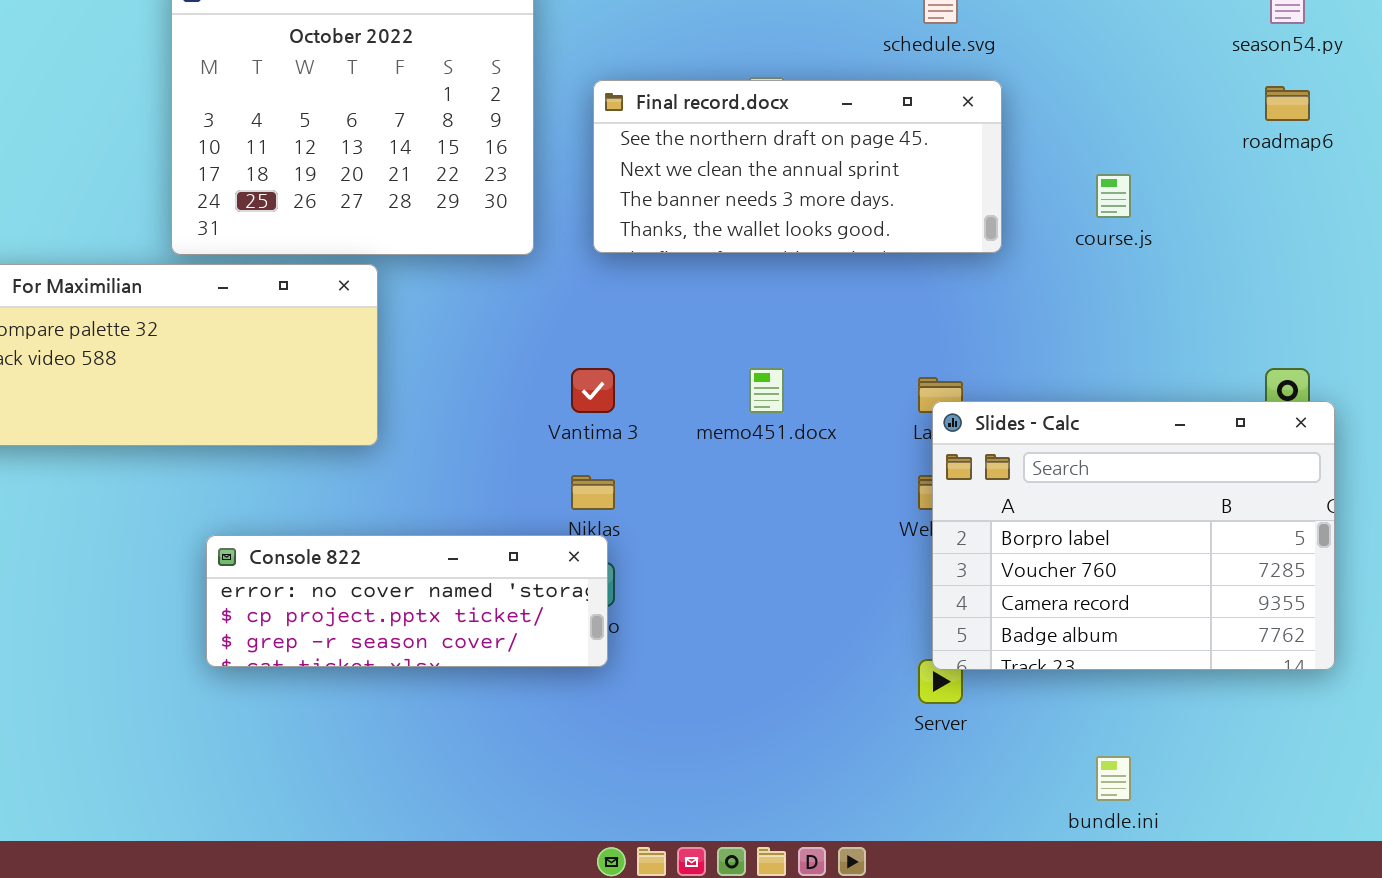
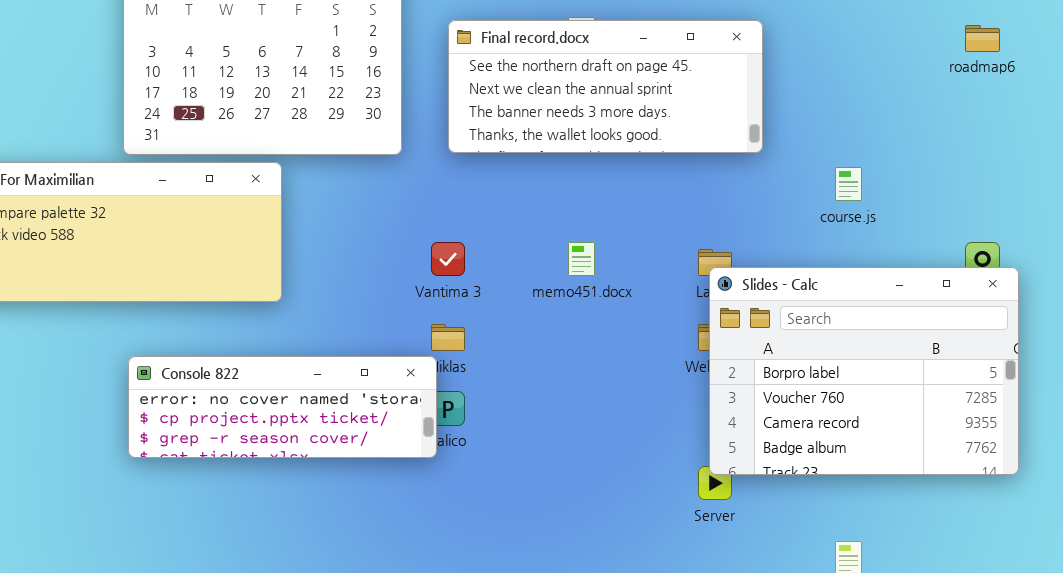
course.js: [1096,174,1131,218] -> [835,167,862,201], moved
Console 822: [206,535,608,667] -> [128,356,437,458], moved

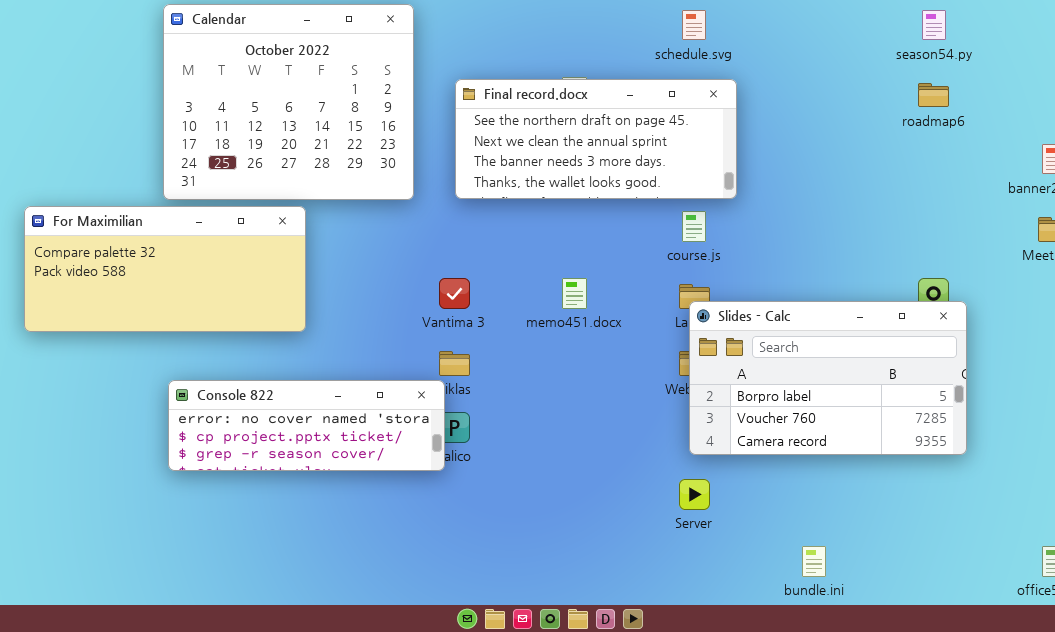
course.js: [835,167,862,201] -> [682,211,706,242], moved
Slides - Calc: [709,267,1019,475] -> [689,301,967,455], resized

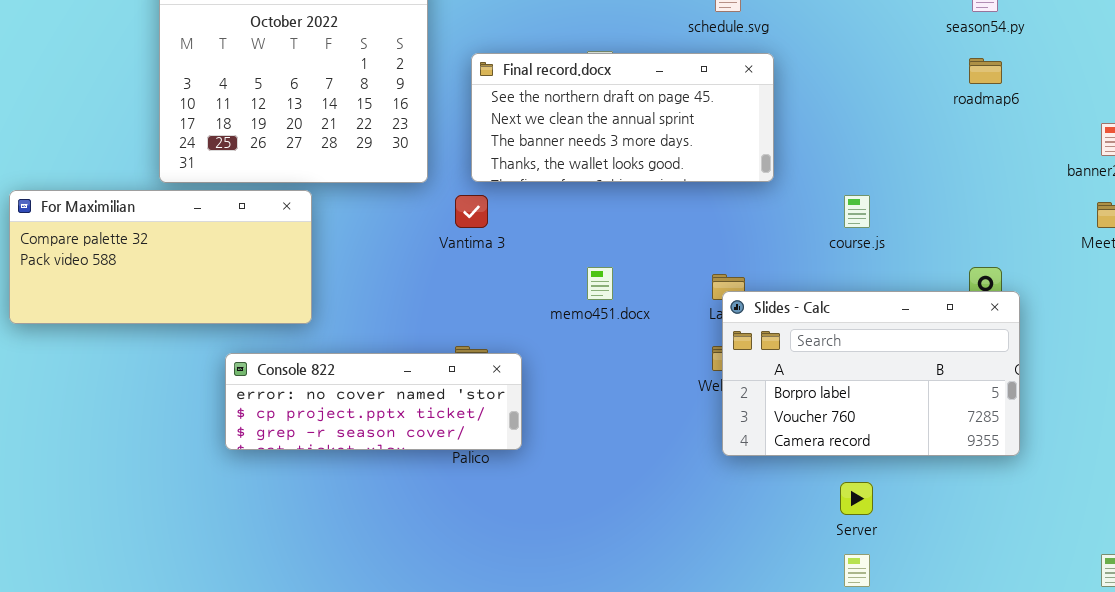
course.js: [682,211,706,242] -> [844,195,870,228], moved
Vantima 3: [439,278,470,309] -> [455,195,488,228], moved
Console 822: [168,380,445,471] -> [225,353,522,450], moved
Server: [679,479,710,510] -> [840,482,873,515], moved

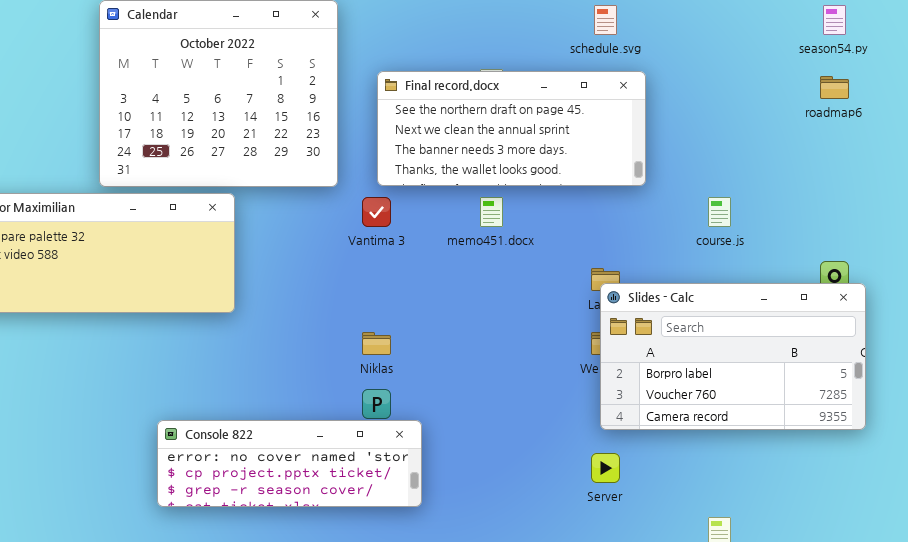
memo451.docx: [587,267,613,300] -> [480,197,503,227], moved
Console 822: [225,353,522,450] -> [157,420,422,507], moved
Server: [840,482,873,515] -> [591,453,620,483], moved

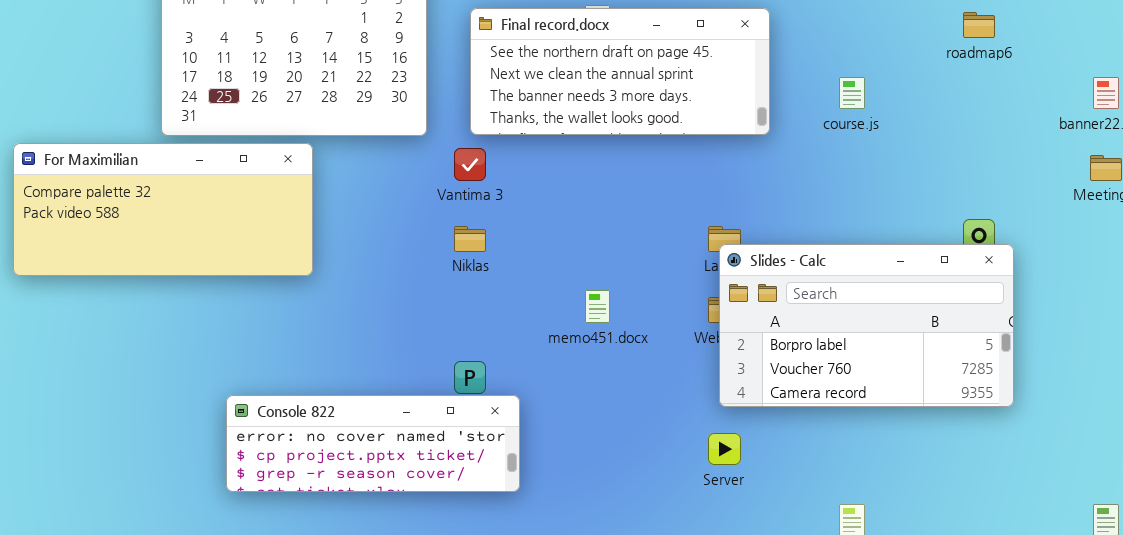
memo451.docx: [480,197,503,227] -> [585,290,610,323], moved
course.js: [708,197,731,227] -> [839,77,865,109], moved
Niklas: [362,332,391,355] -> [454,226,486,252], moved

